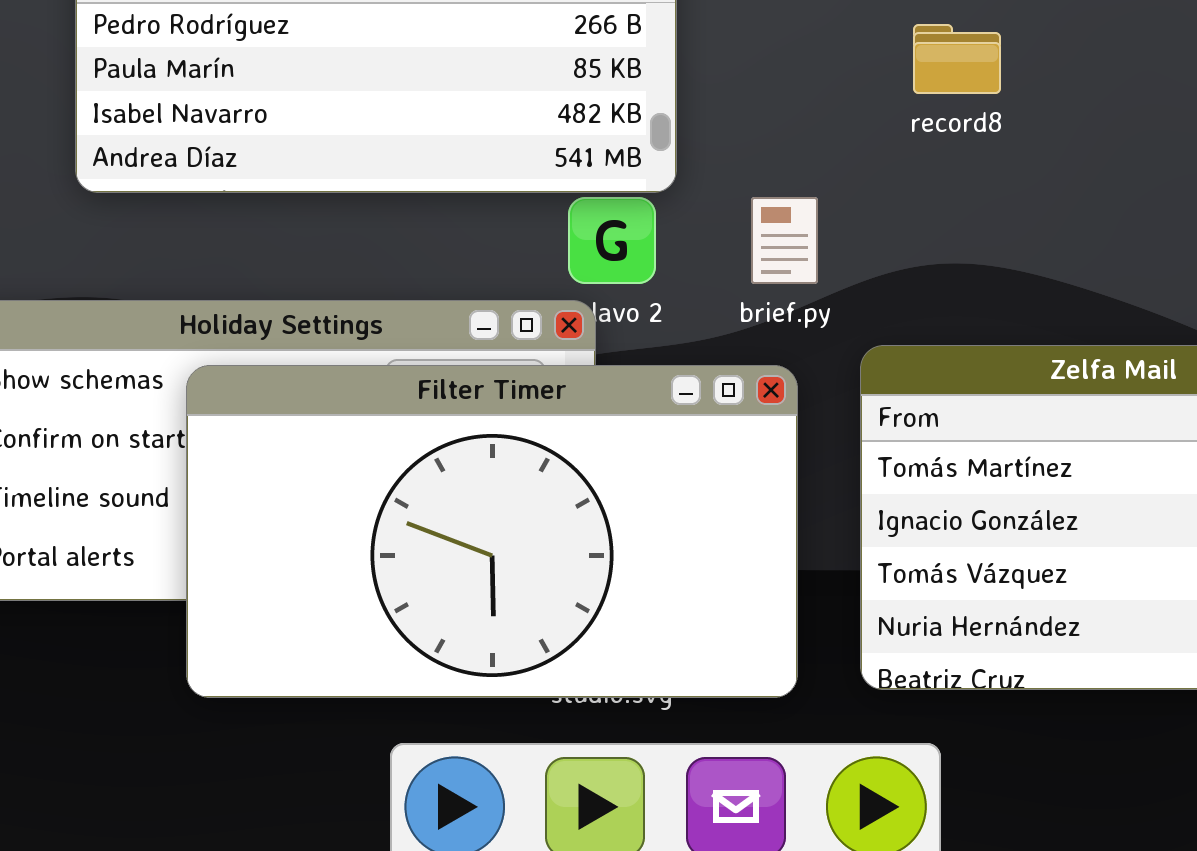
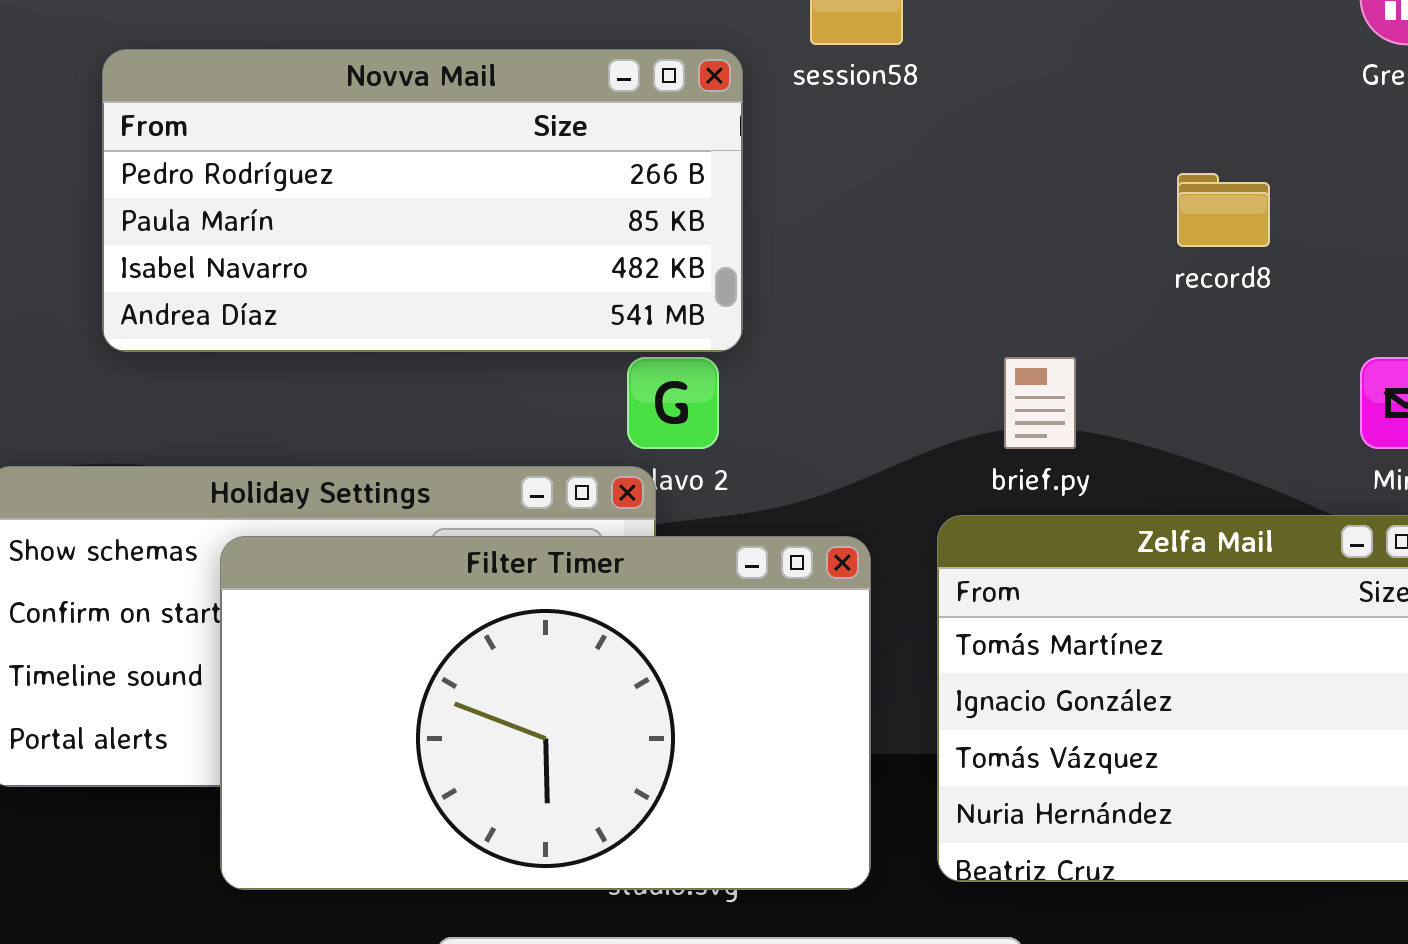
record8: [913,24,1001,94] -> [1177,173,1270,247], moved
brief.py: [751,197,818,284] -> [1004,357,1076,449], moved

